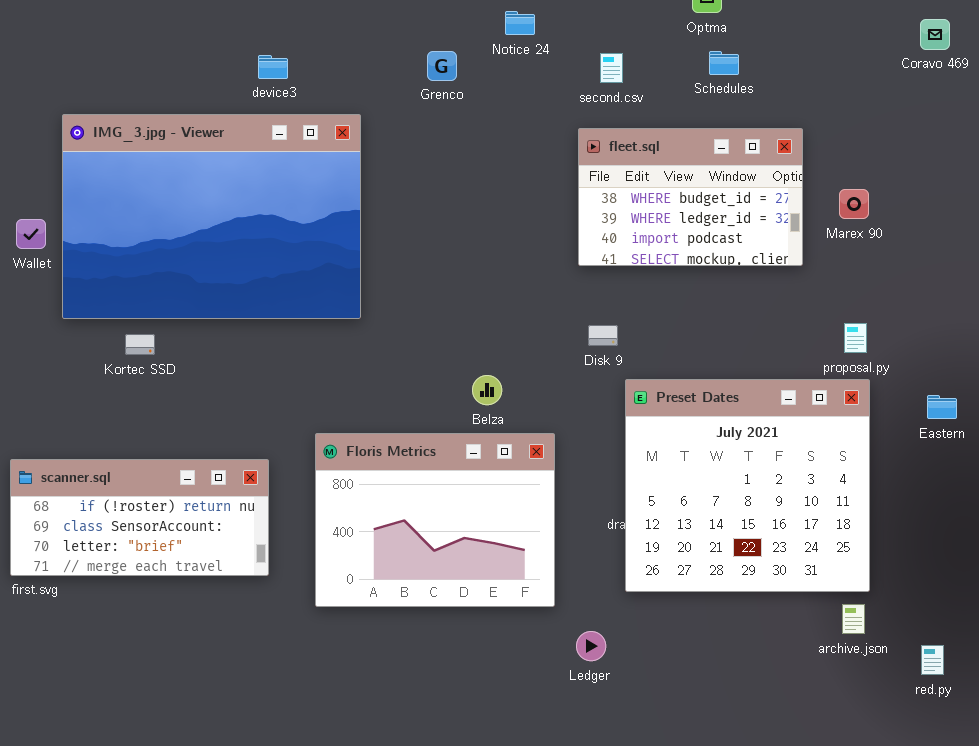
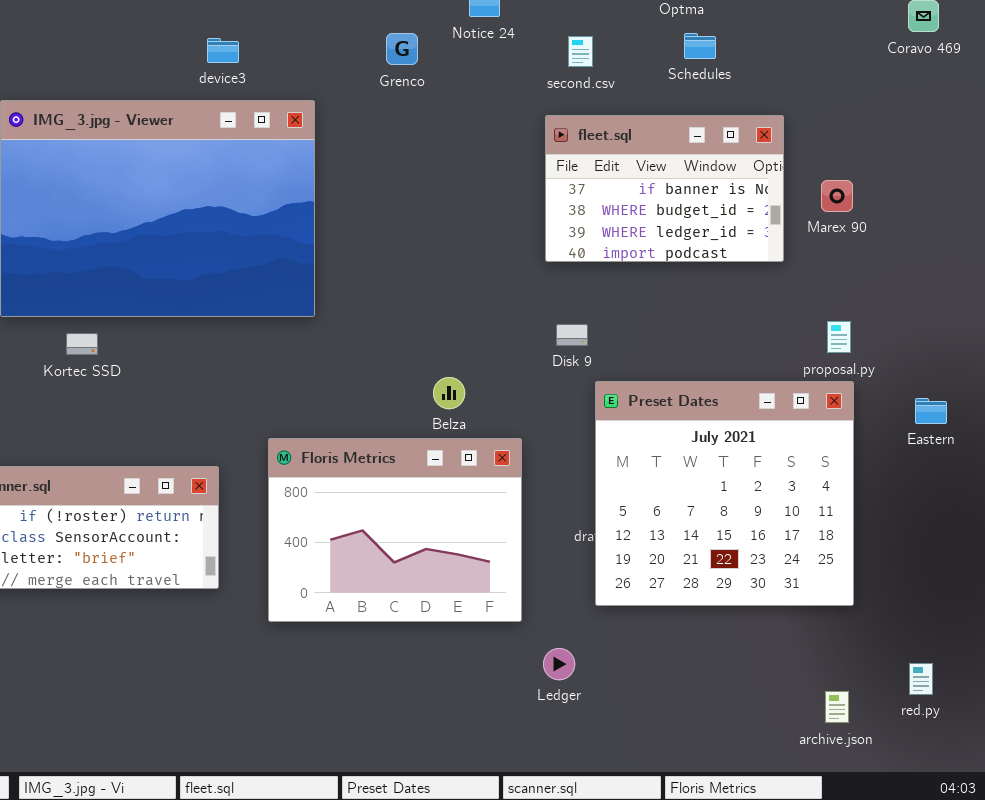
fleet.sql: [578,128,803,266] -> [545,115,784,262], scrolled up 1 row
archive.json: [842,604,865,634] -> [825,691,849,723], moved

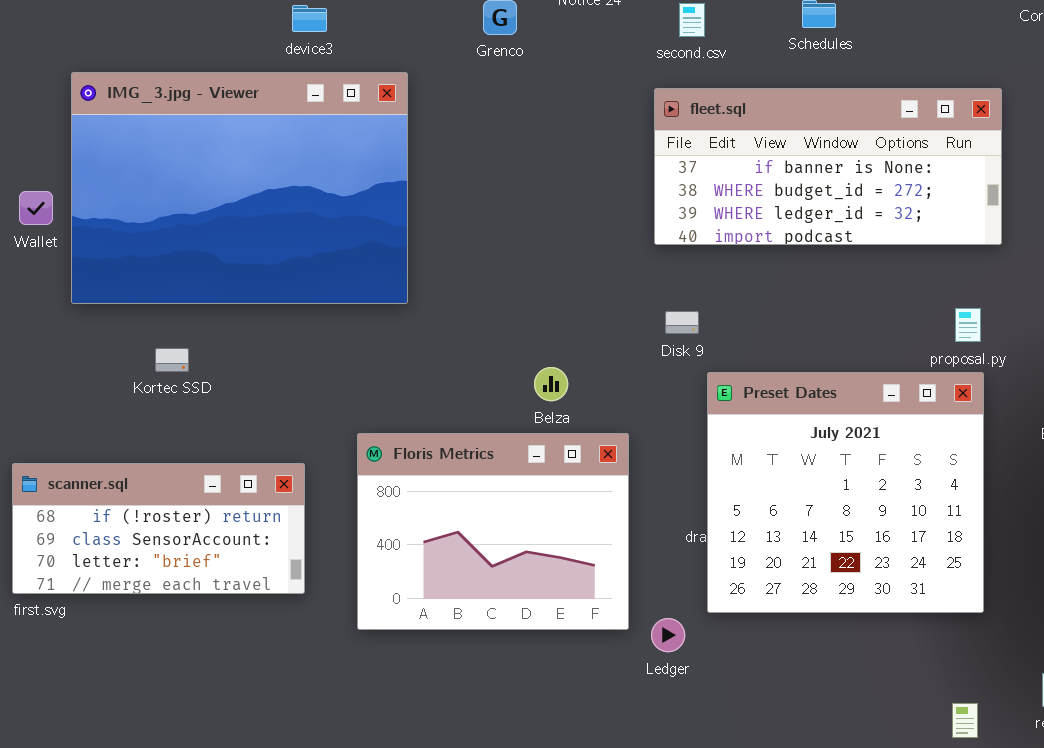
fleet.sql: [545,115,784,262] -> [654,88,1002,245], resized
Kortec SSD: [66,333,98,355] -> [155,348,189,372], moved
Ledger: [543,648,575,680] -> [651,618,685,652], moved

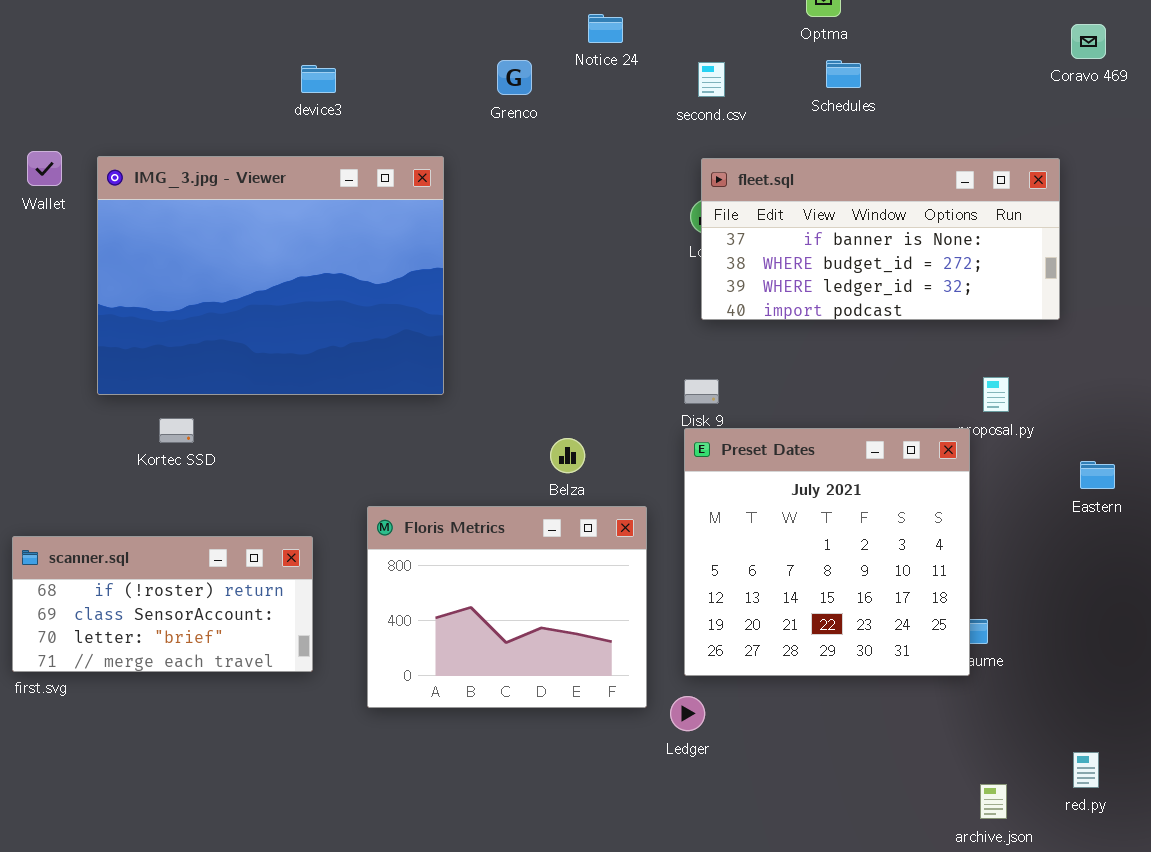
IMG_3.jpg - Viewer: [71,72,408,304] -> [97,156,444,395], moved
fleet.sql: [654,88,1002,245] -> [701,158,1060,320], moved
Wallet: [19,191,53,225] -> [27,151,62,186], moved
Preset Dates: [707,372,984,613] -> [684,428,970,676], moved

